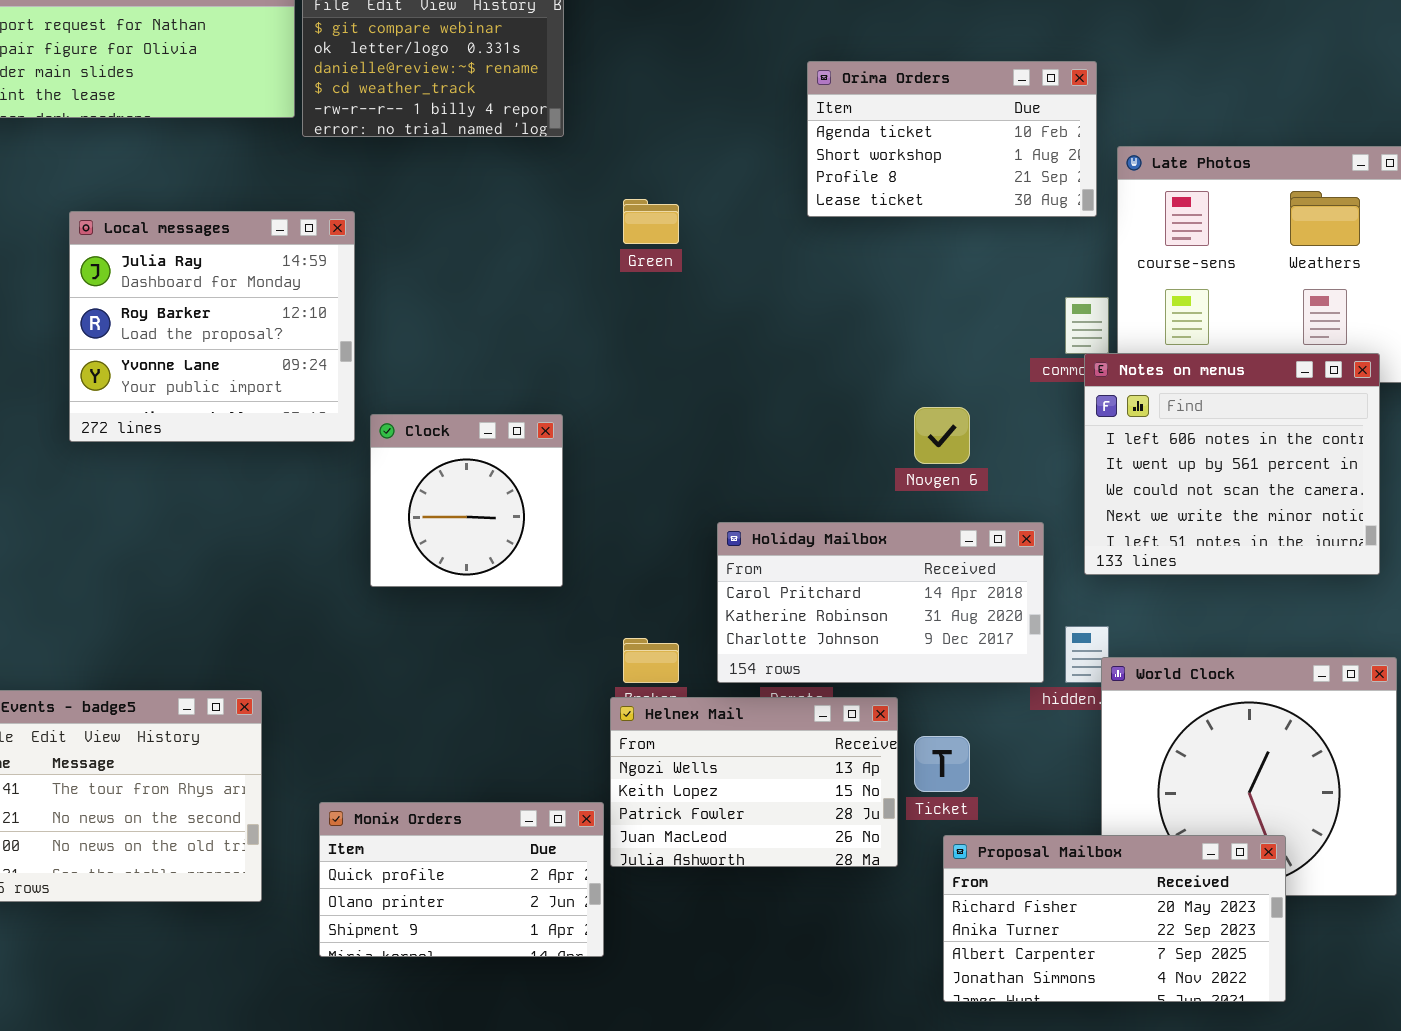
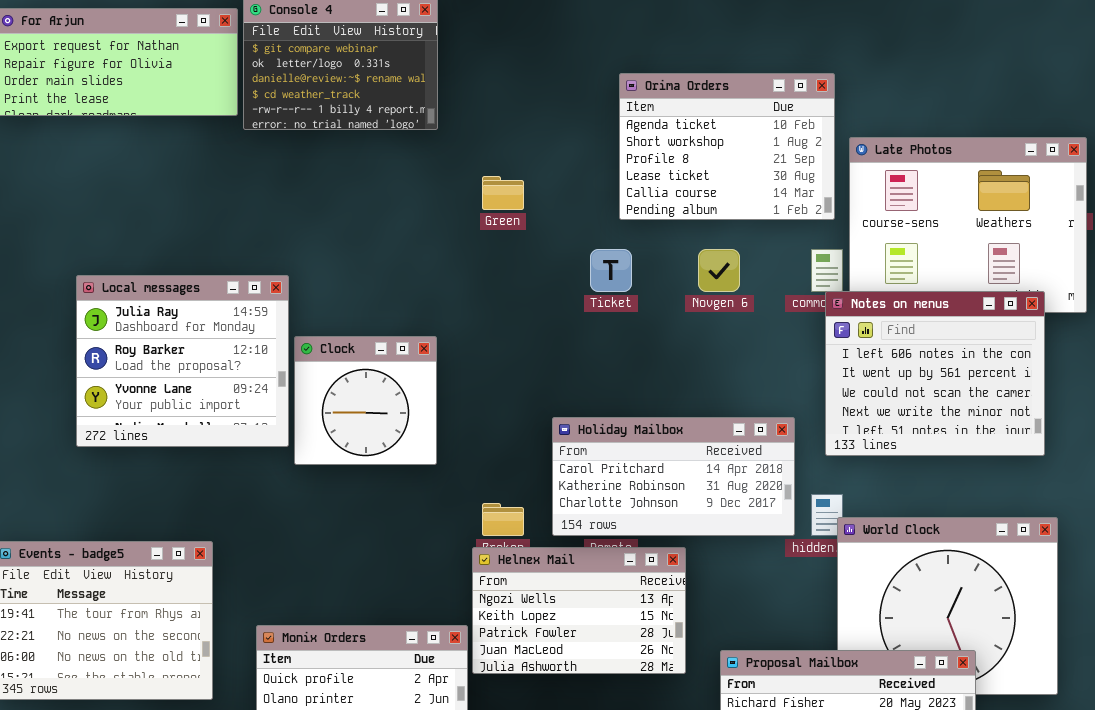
Orima Orders: [807,61,1097,217] -> [619,73,835,220], resized
Local messages: [69,211,355,442] -> [76,275,289,447], moved
Novgen 6: [914,407,970,464] -> [698,249,740,292], moved
Ticket: [914,736,970,792] -> [590,249,632,292], moved

